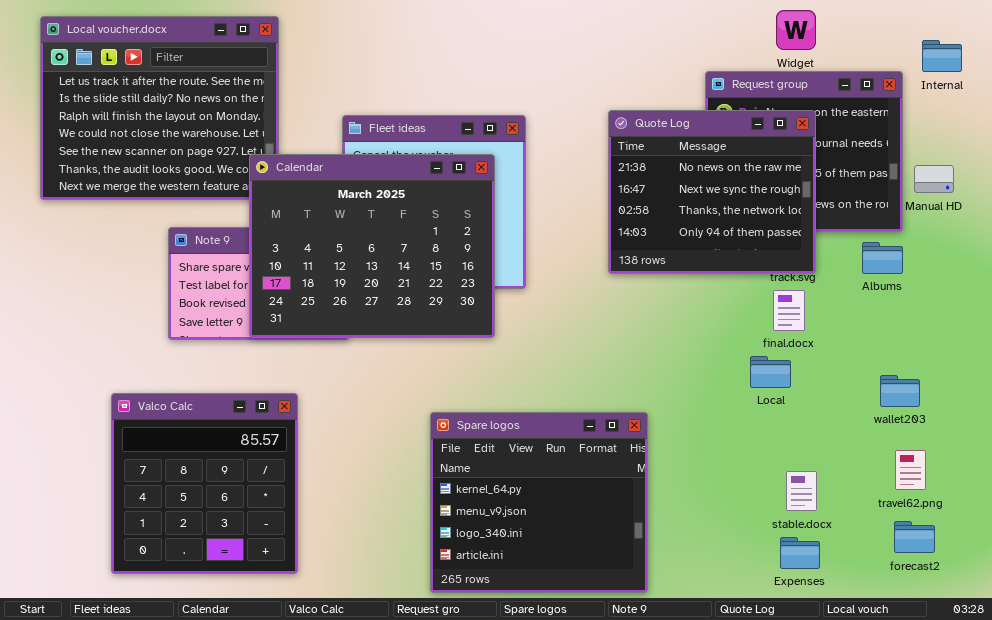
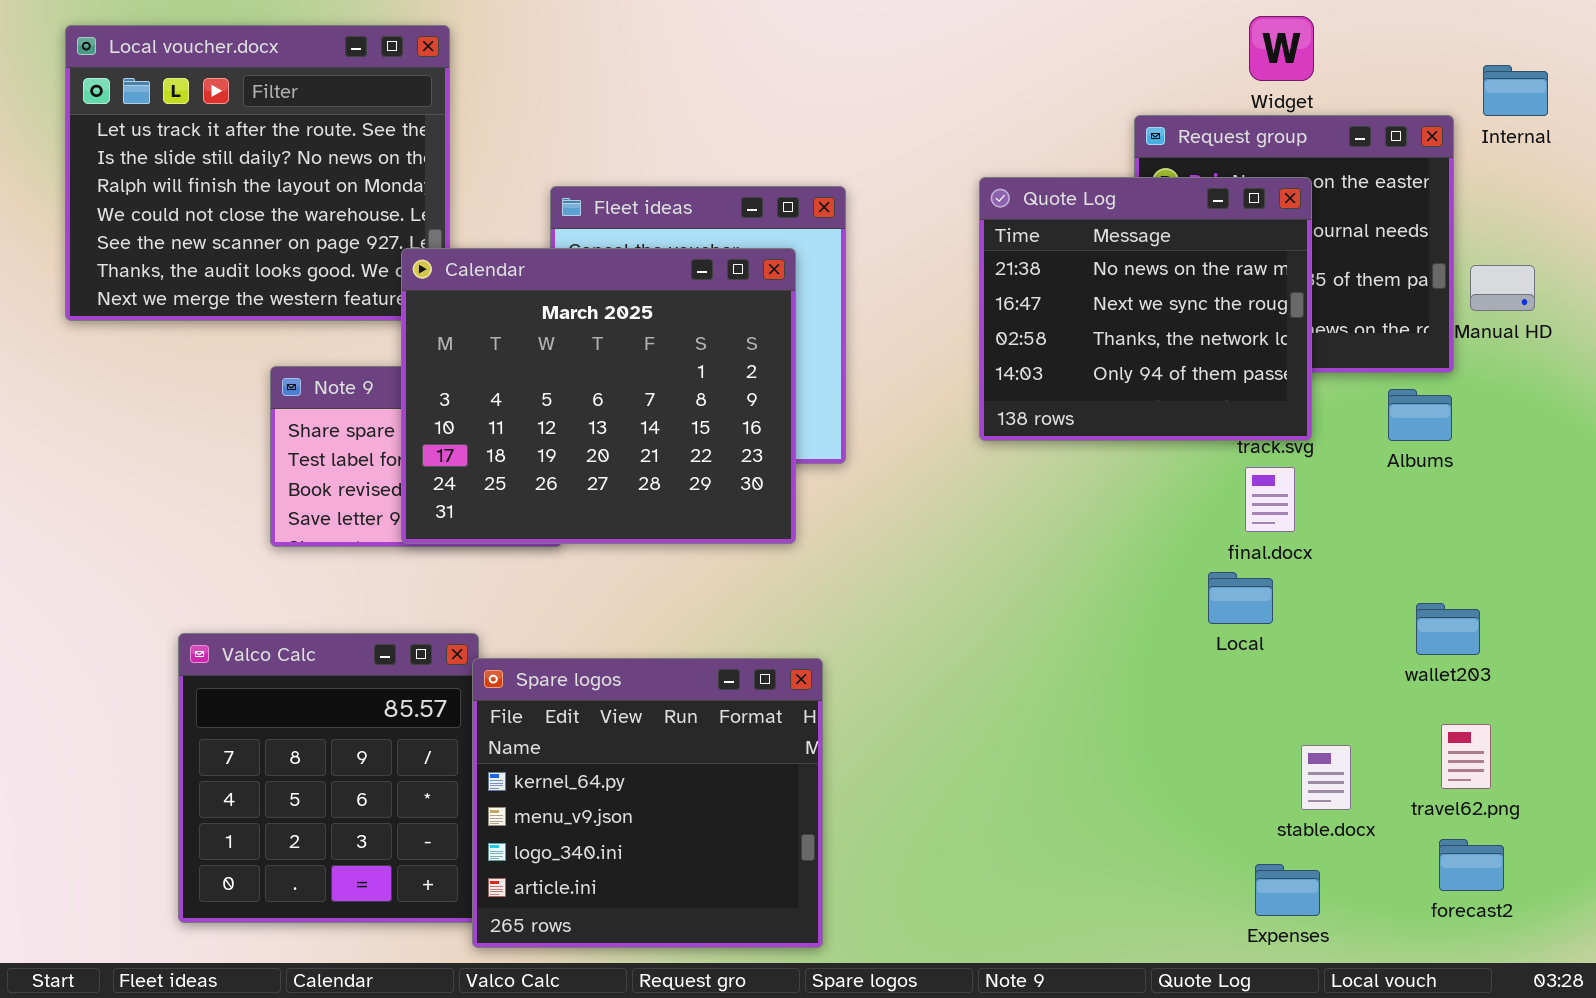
Spare logos: [430,412,648,593] -> [472,658,823,948], moved
stable.docx: [786,471,817,511] -> [1301,745,1351,810], moved

